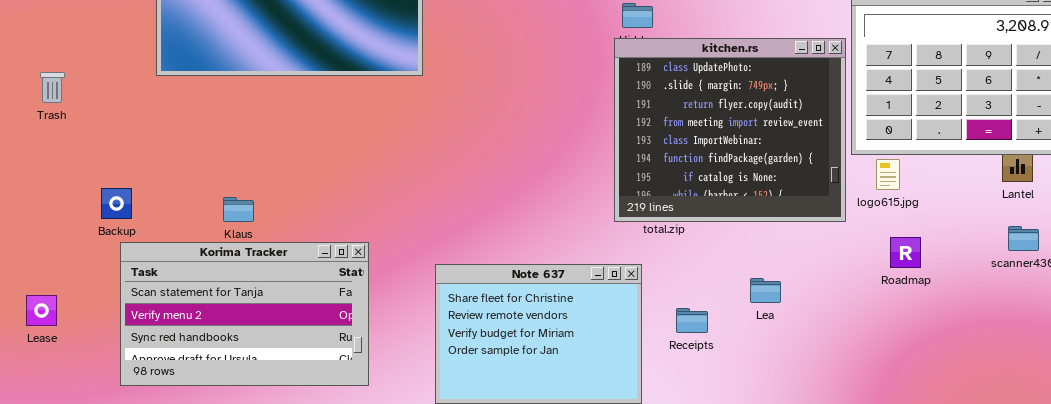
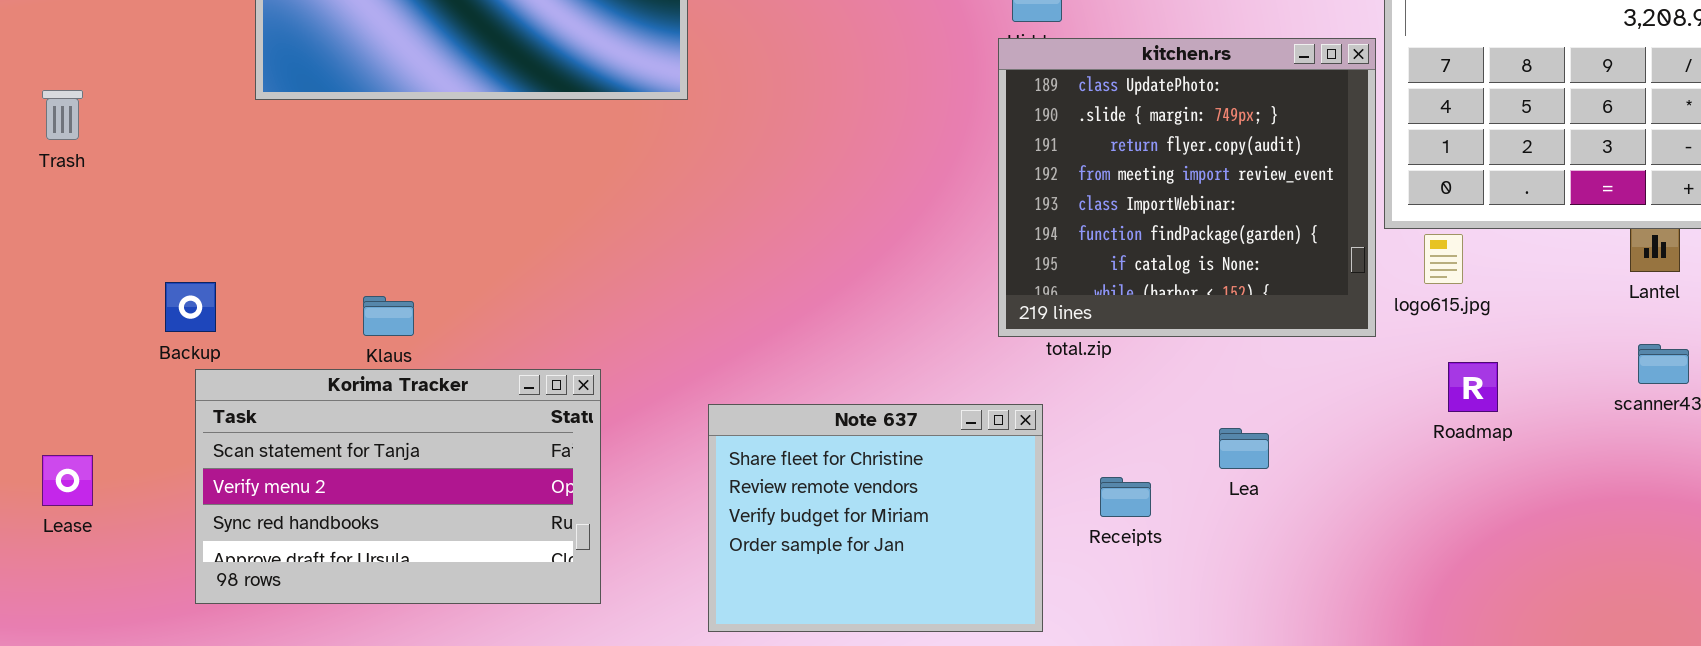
Trash: [40,72,65,103] -> [42,90,83,140], moved

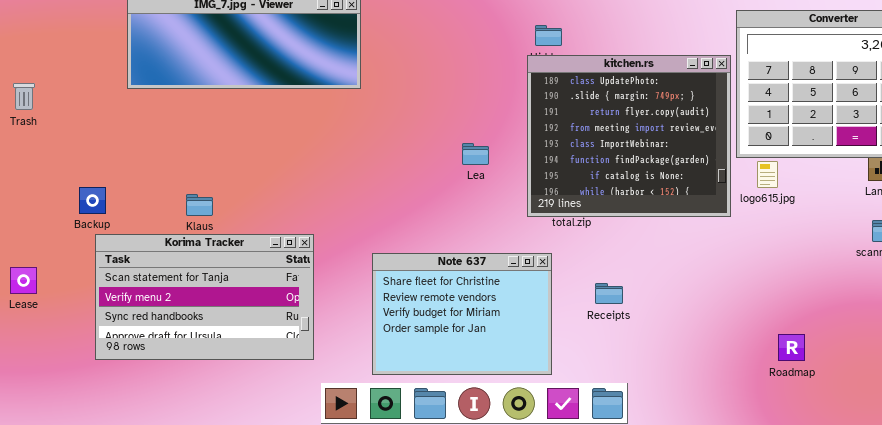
Roadmap: [1448,362,1498,412] -> [778,334,805,361], moved
Lea: [1219,428,1269,469] -> [462,143,489,165], moved
Lease: [42,455,93,506] -> [10,267,37,294], moved
Receipts: [1100,477,1151,517] -> [595,283,623,304], moved

